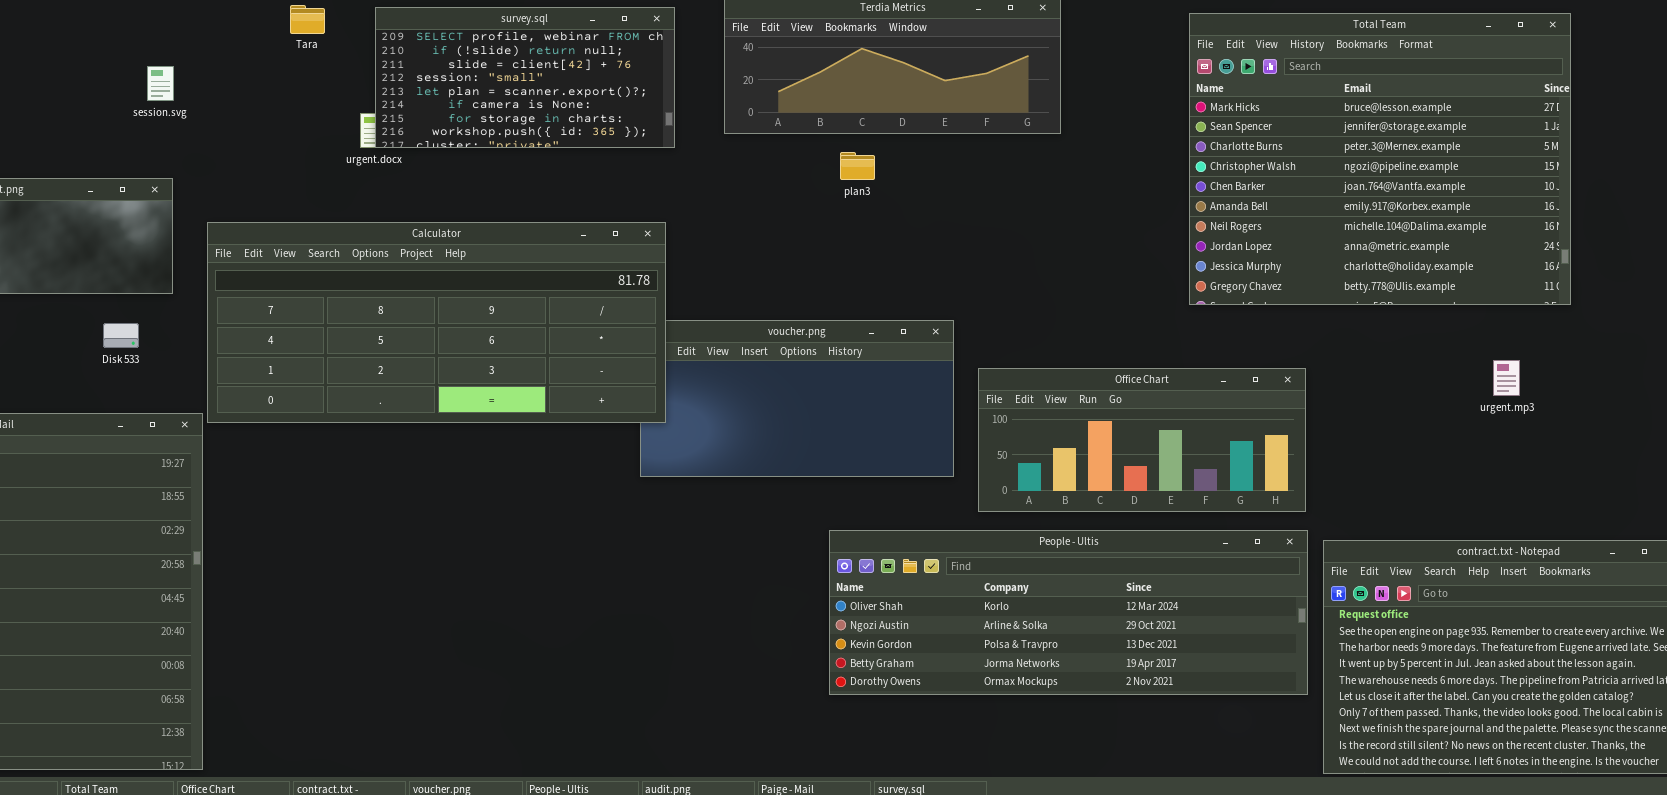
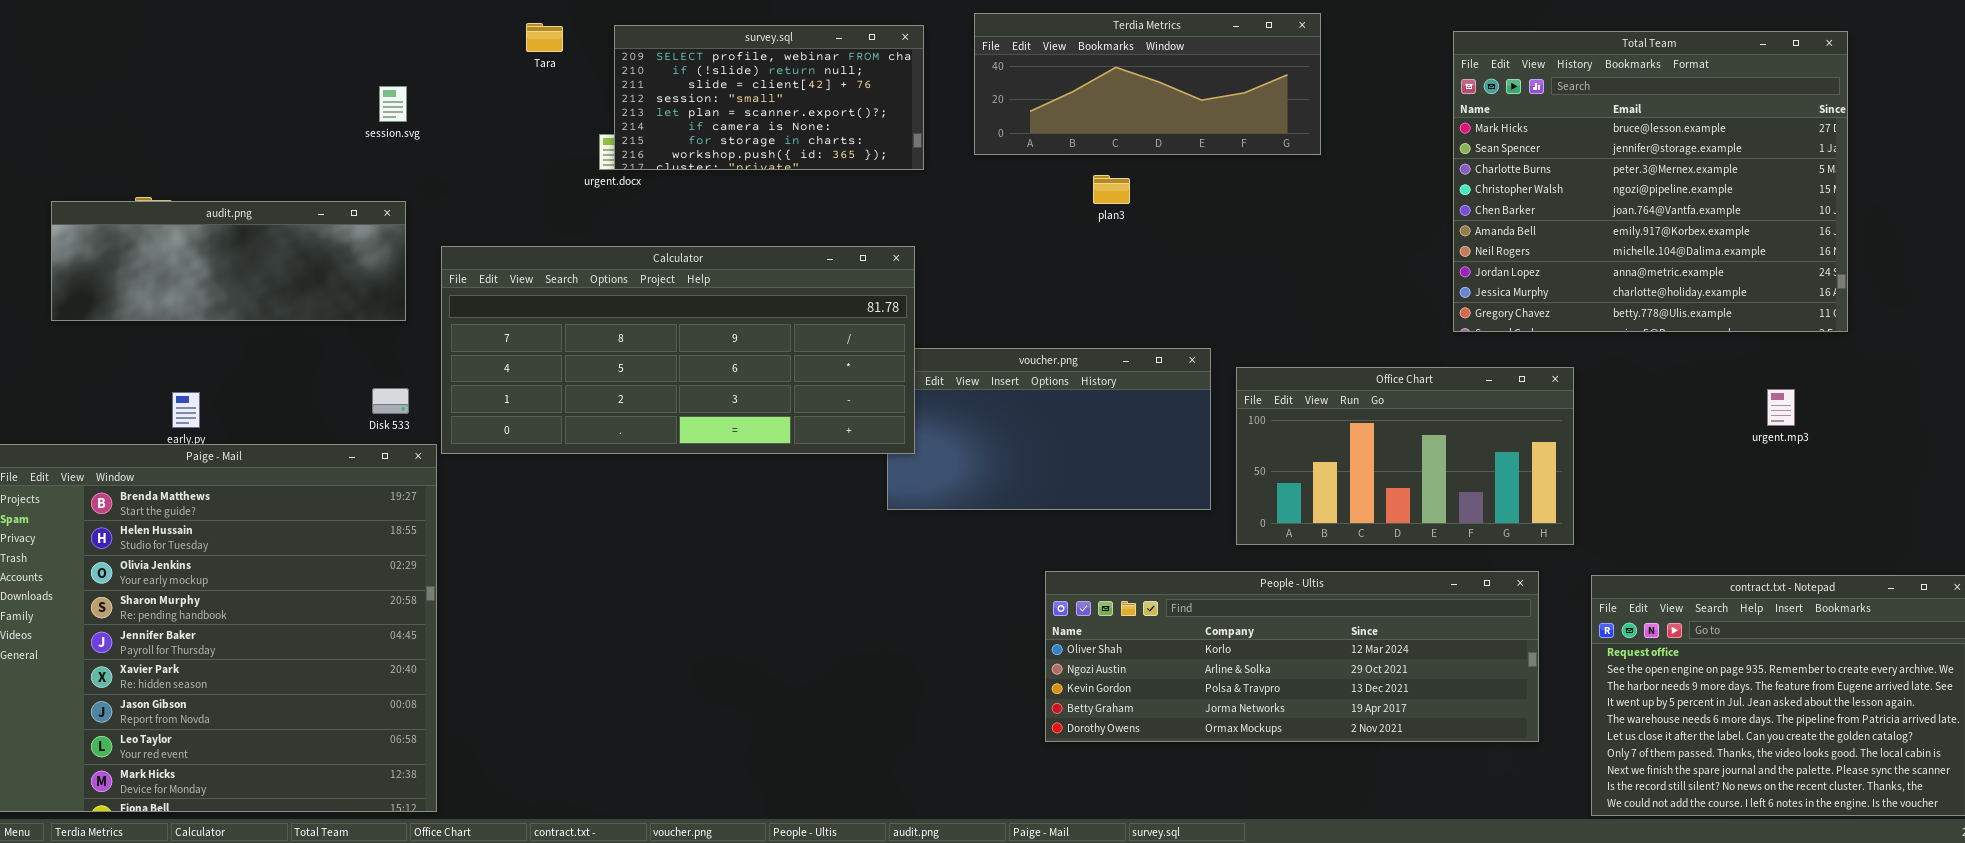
Disk 533: [103,323,139,348] -> [372,388,409,414], moved
Office Chart: [978,368,1306,512] -> [1236,367,1574,545], resized
People - Ultis: [829,530,1308,695] -> [1045,571,1539,742], moved

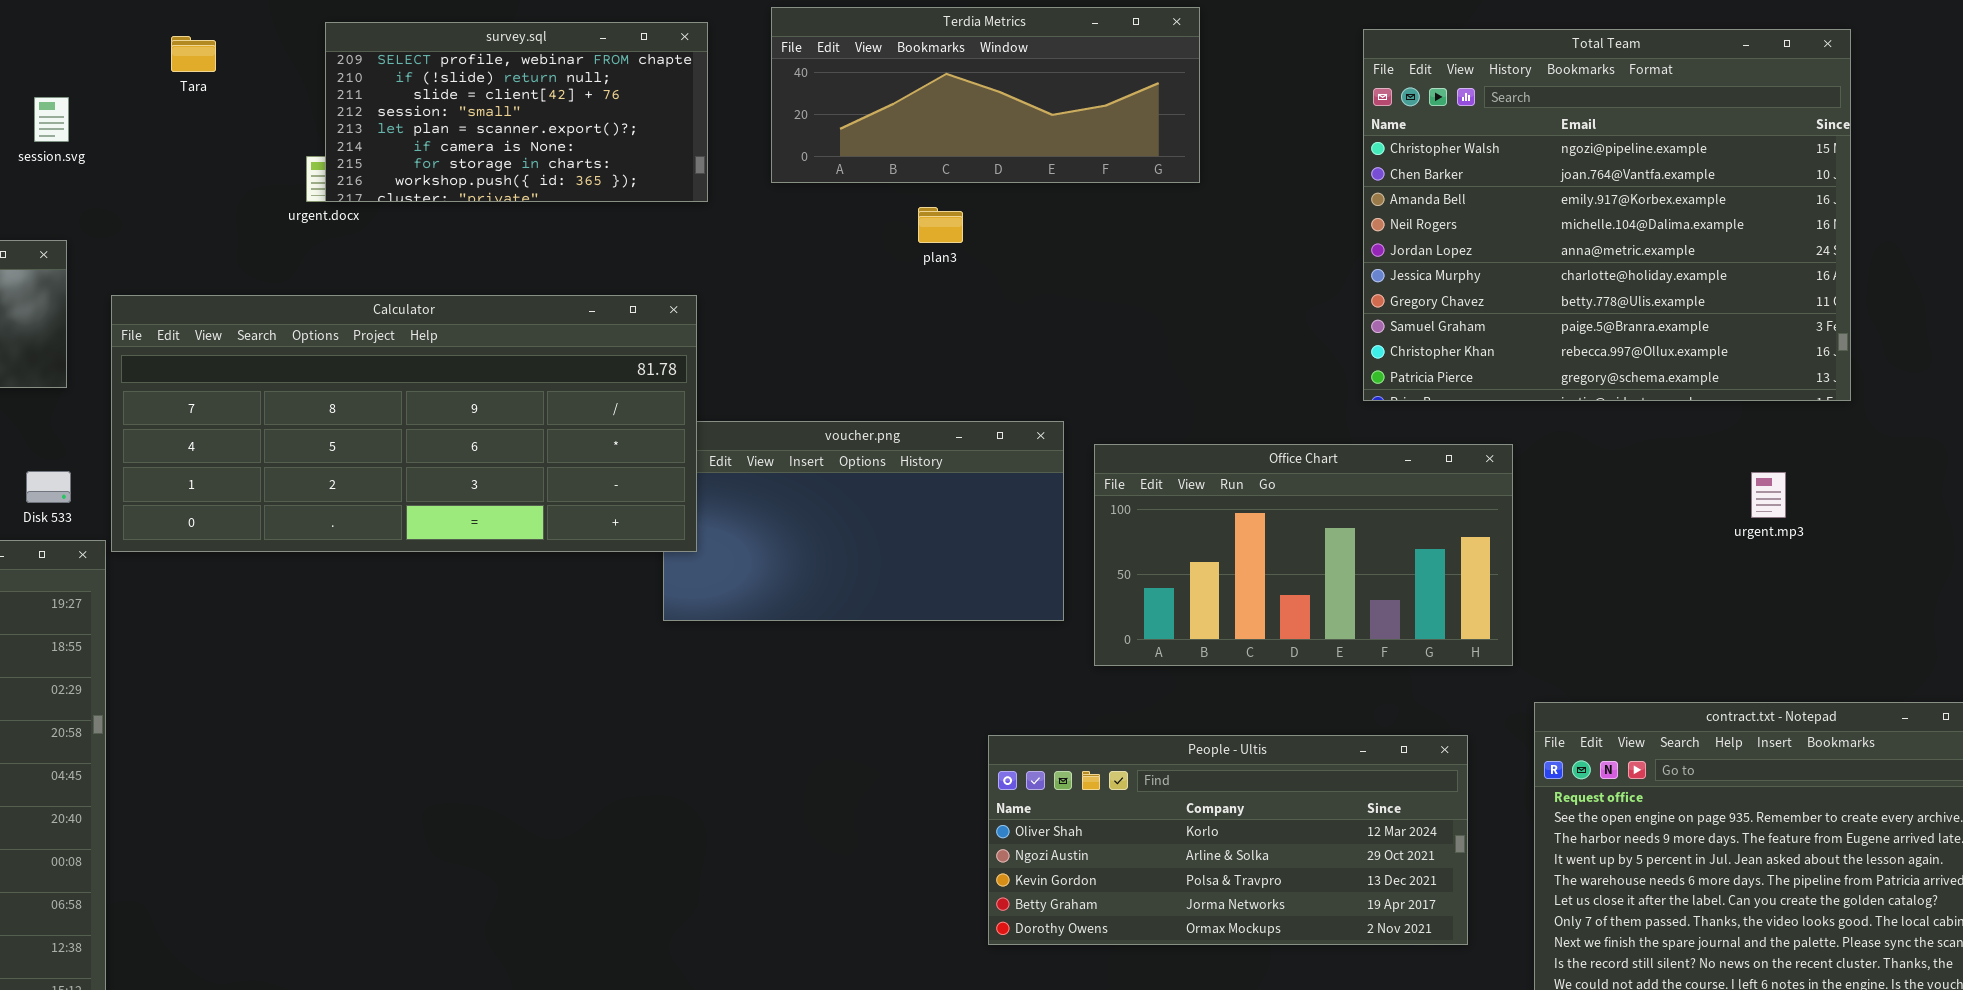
Tara: [526,23,563,52] -> [171,36,216,72], moved
Total Team: [1453,31,1848,332] -> [1363,29,1851,401], scrolled down 3 rows
People - Ultis: [1045,571,1539,742] -> [988,735,1468,945], moved, resized

